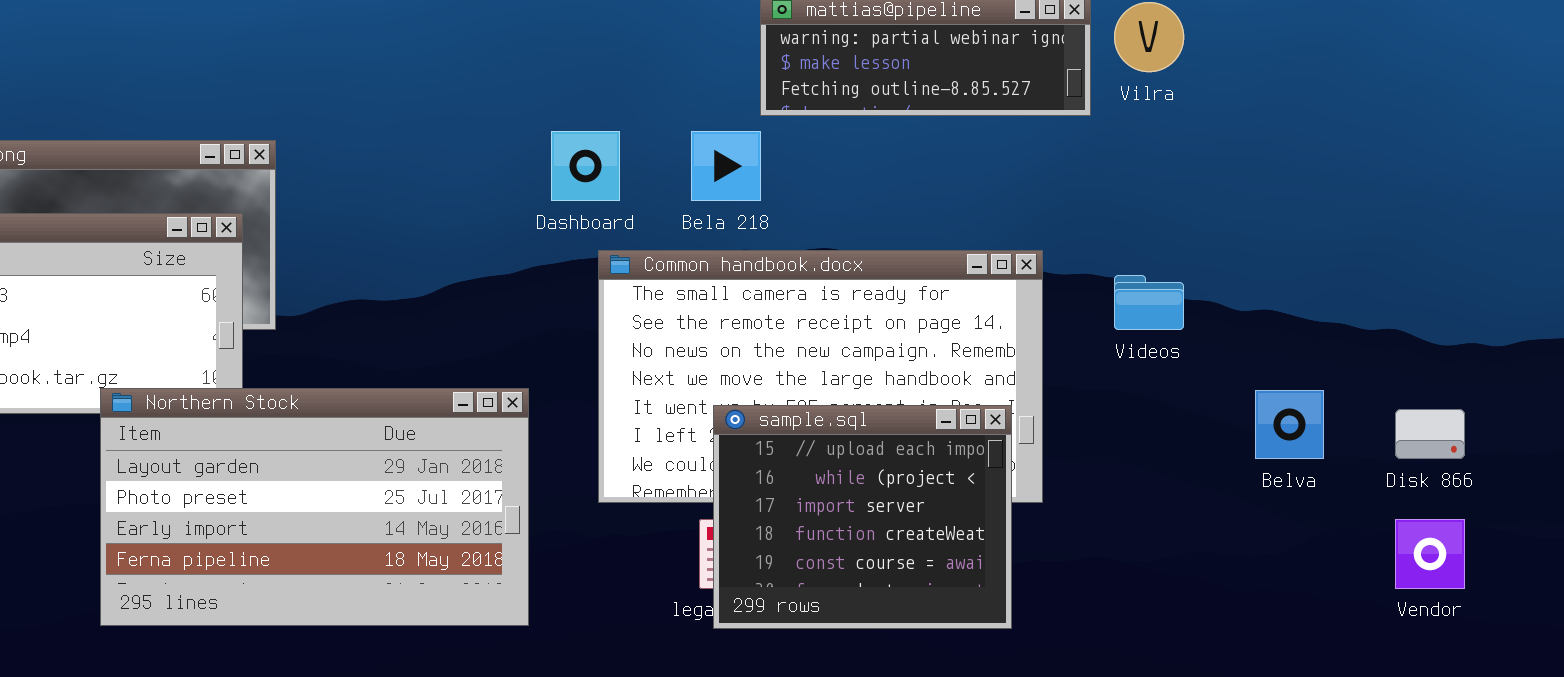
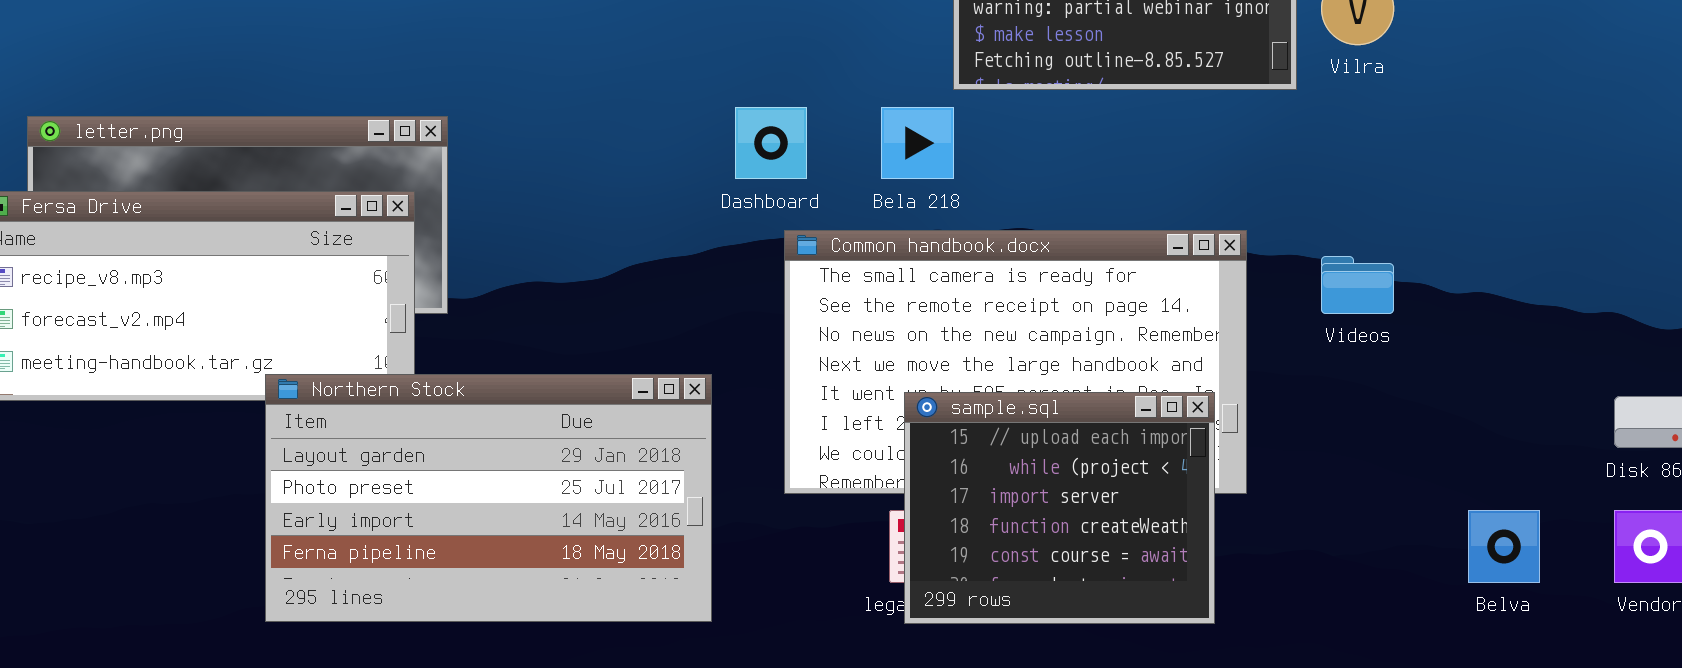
Belva: [1255,390,1324,459] -> [1468,510,1540,583], moved

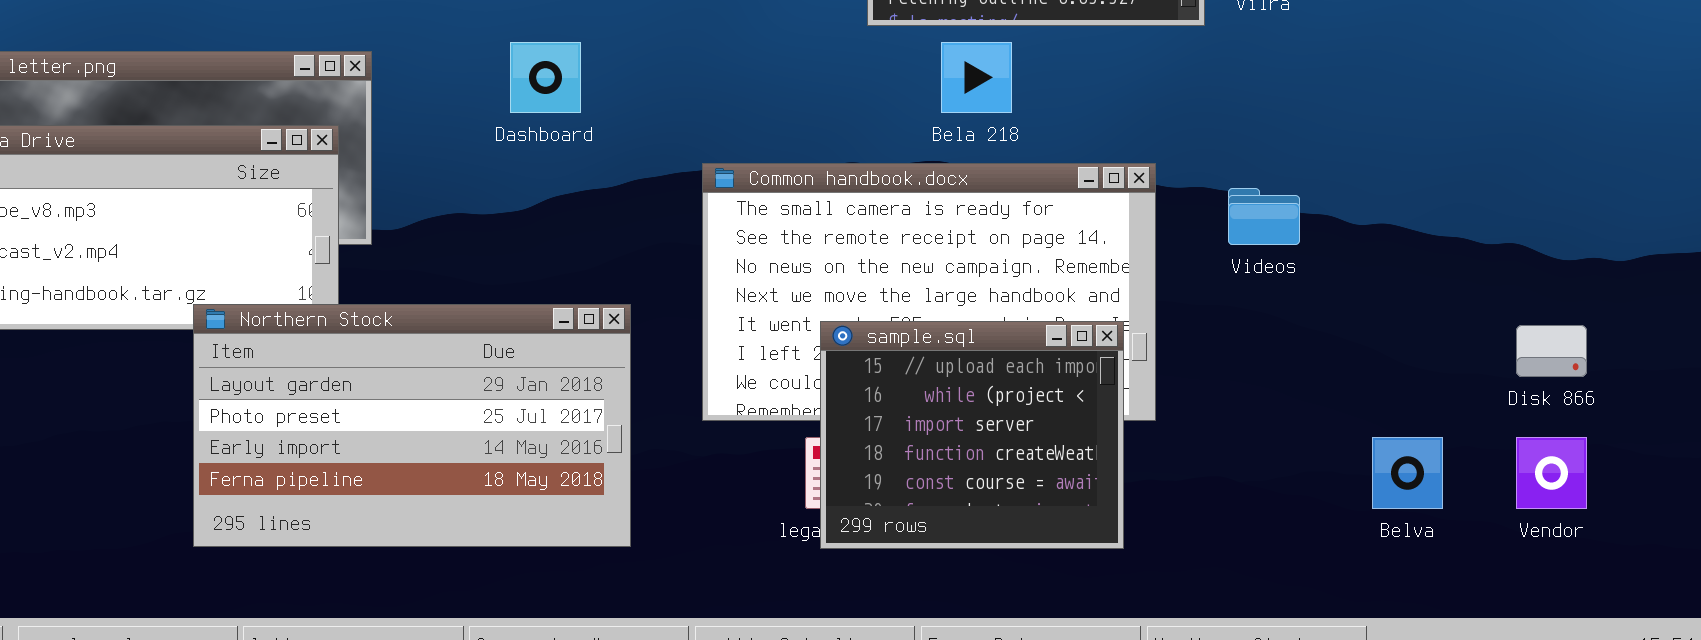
Dashboard: [735,107,807,179] -> [510,42,581,113], moved
Bela 218: [881,107,954,179] -> [941,42,1012,113], moved

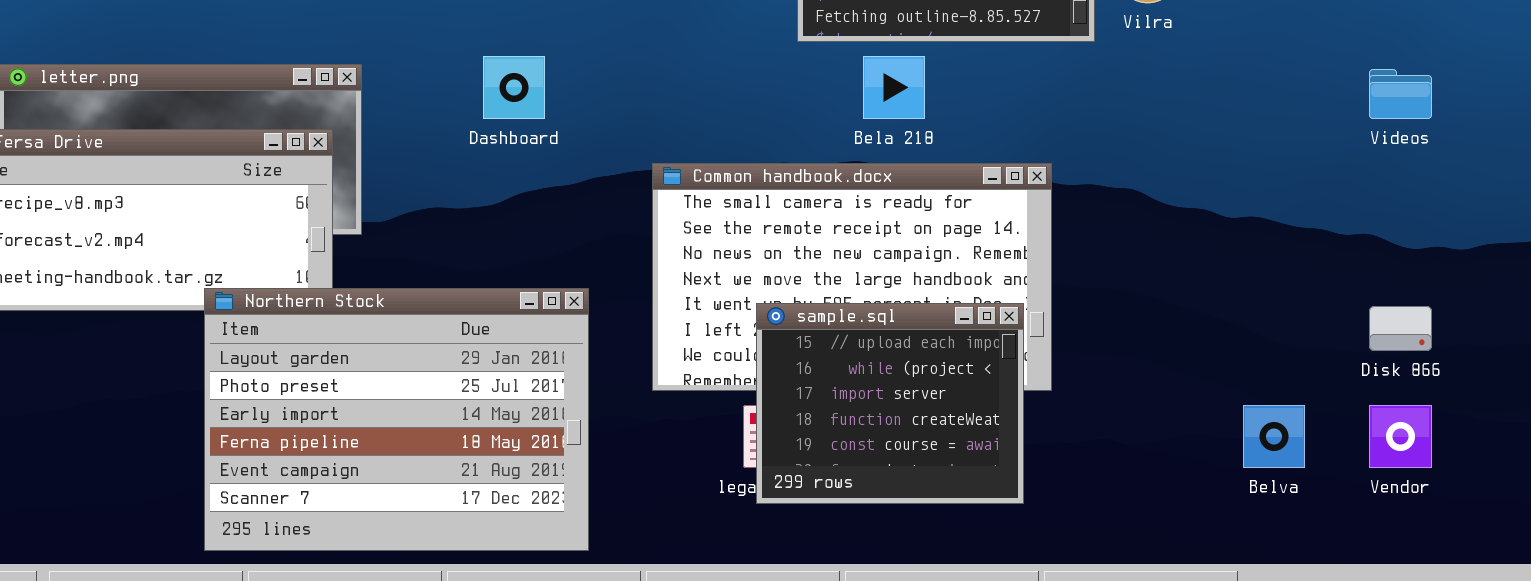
Videos: [1228,188,1300,245] -> [1369,69,1432,119], moved
Northern Stock: [193,304,631,547] -> [204,288,589,551], resized

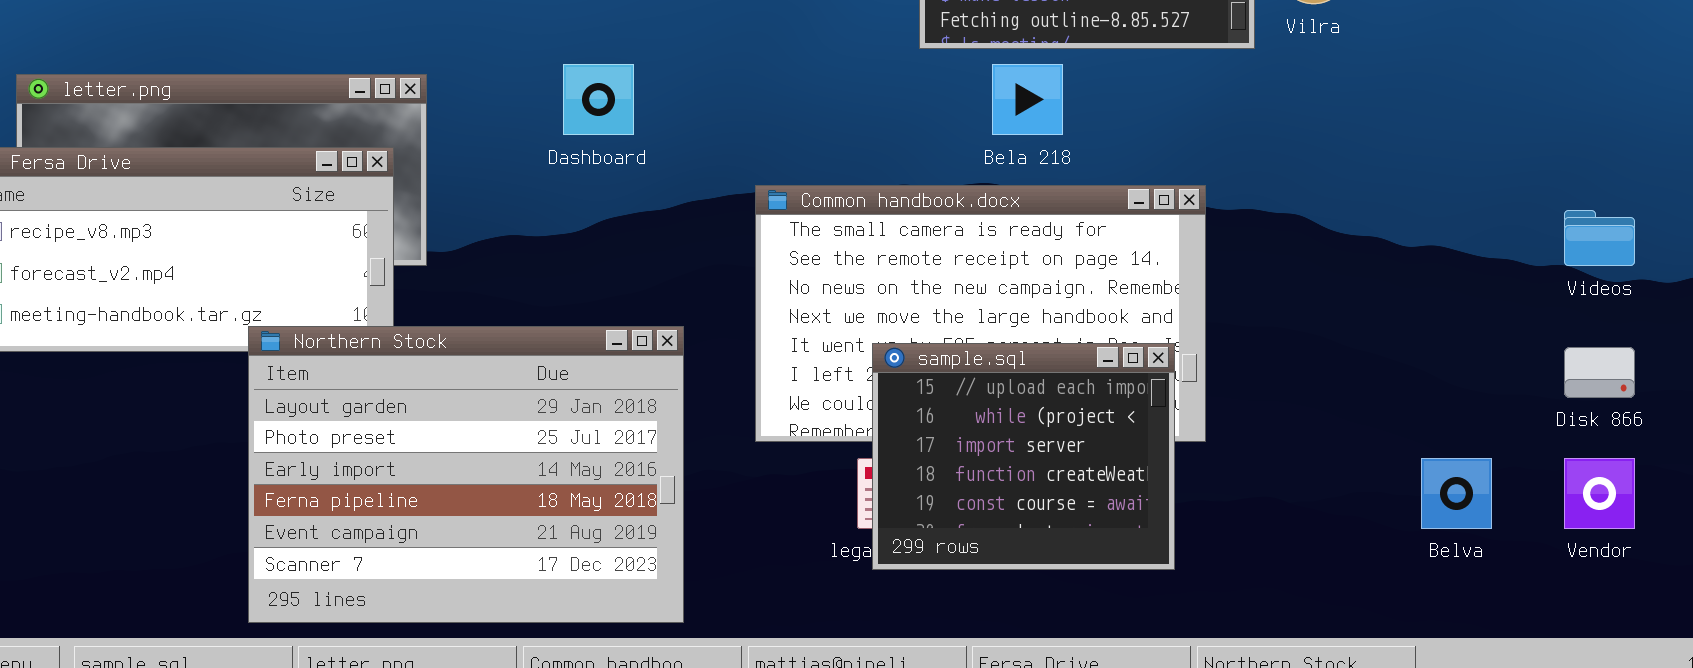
Videos: [1369,69,1432,119] -> [1564,210,1635,266], moved

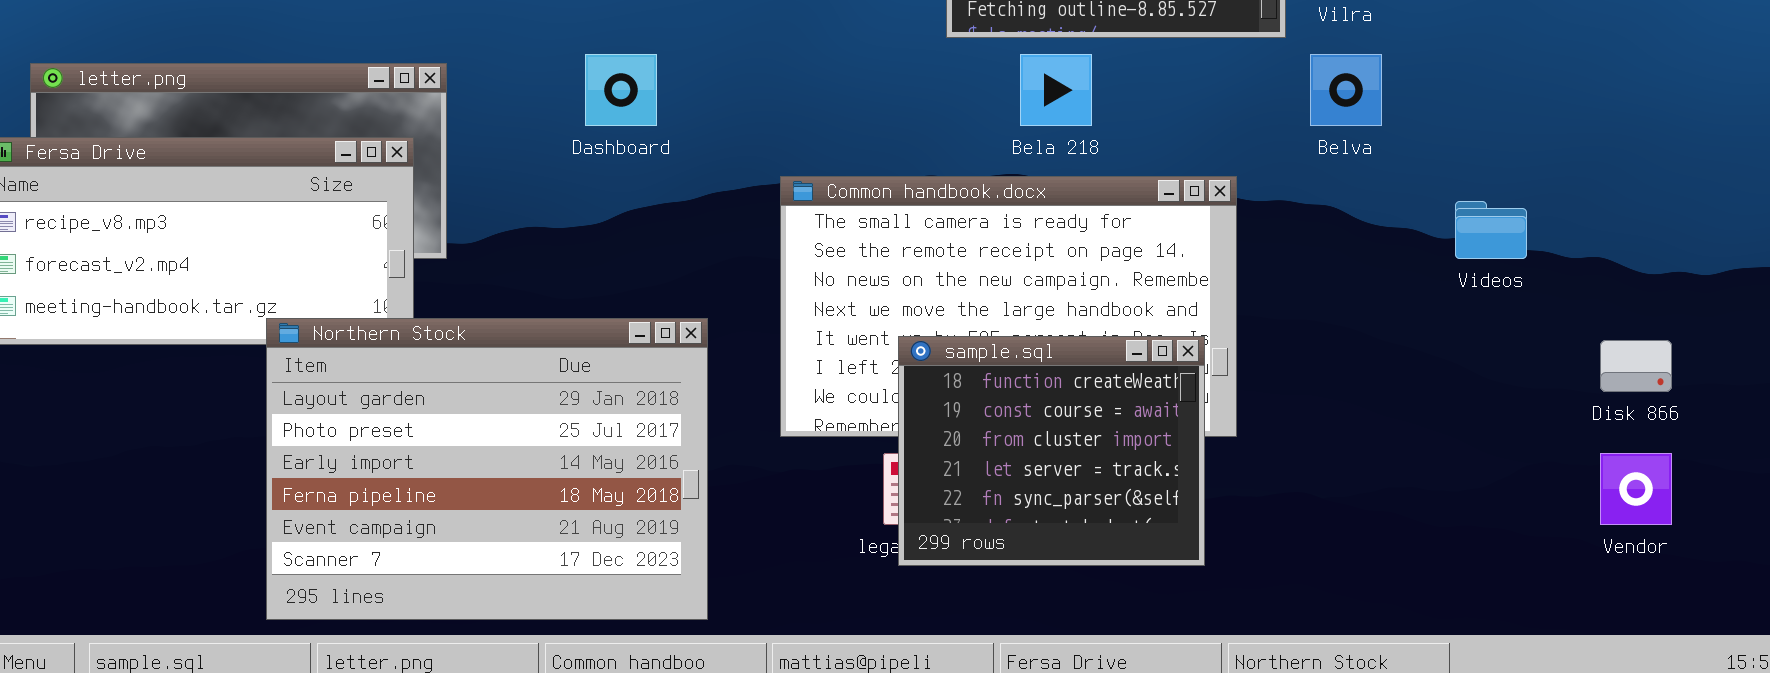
Videos: [1564,210,1635,266] -> [1455,201,1527,259], moved
sample.sql: [872,343,1175,570] -> [898,336,1205,566], scrolled down 3 rows
Belva: [1421,458,1492,529] -> [1310,54,1382,126], moved

